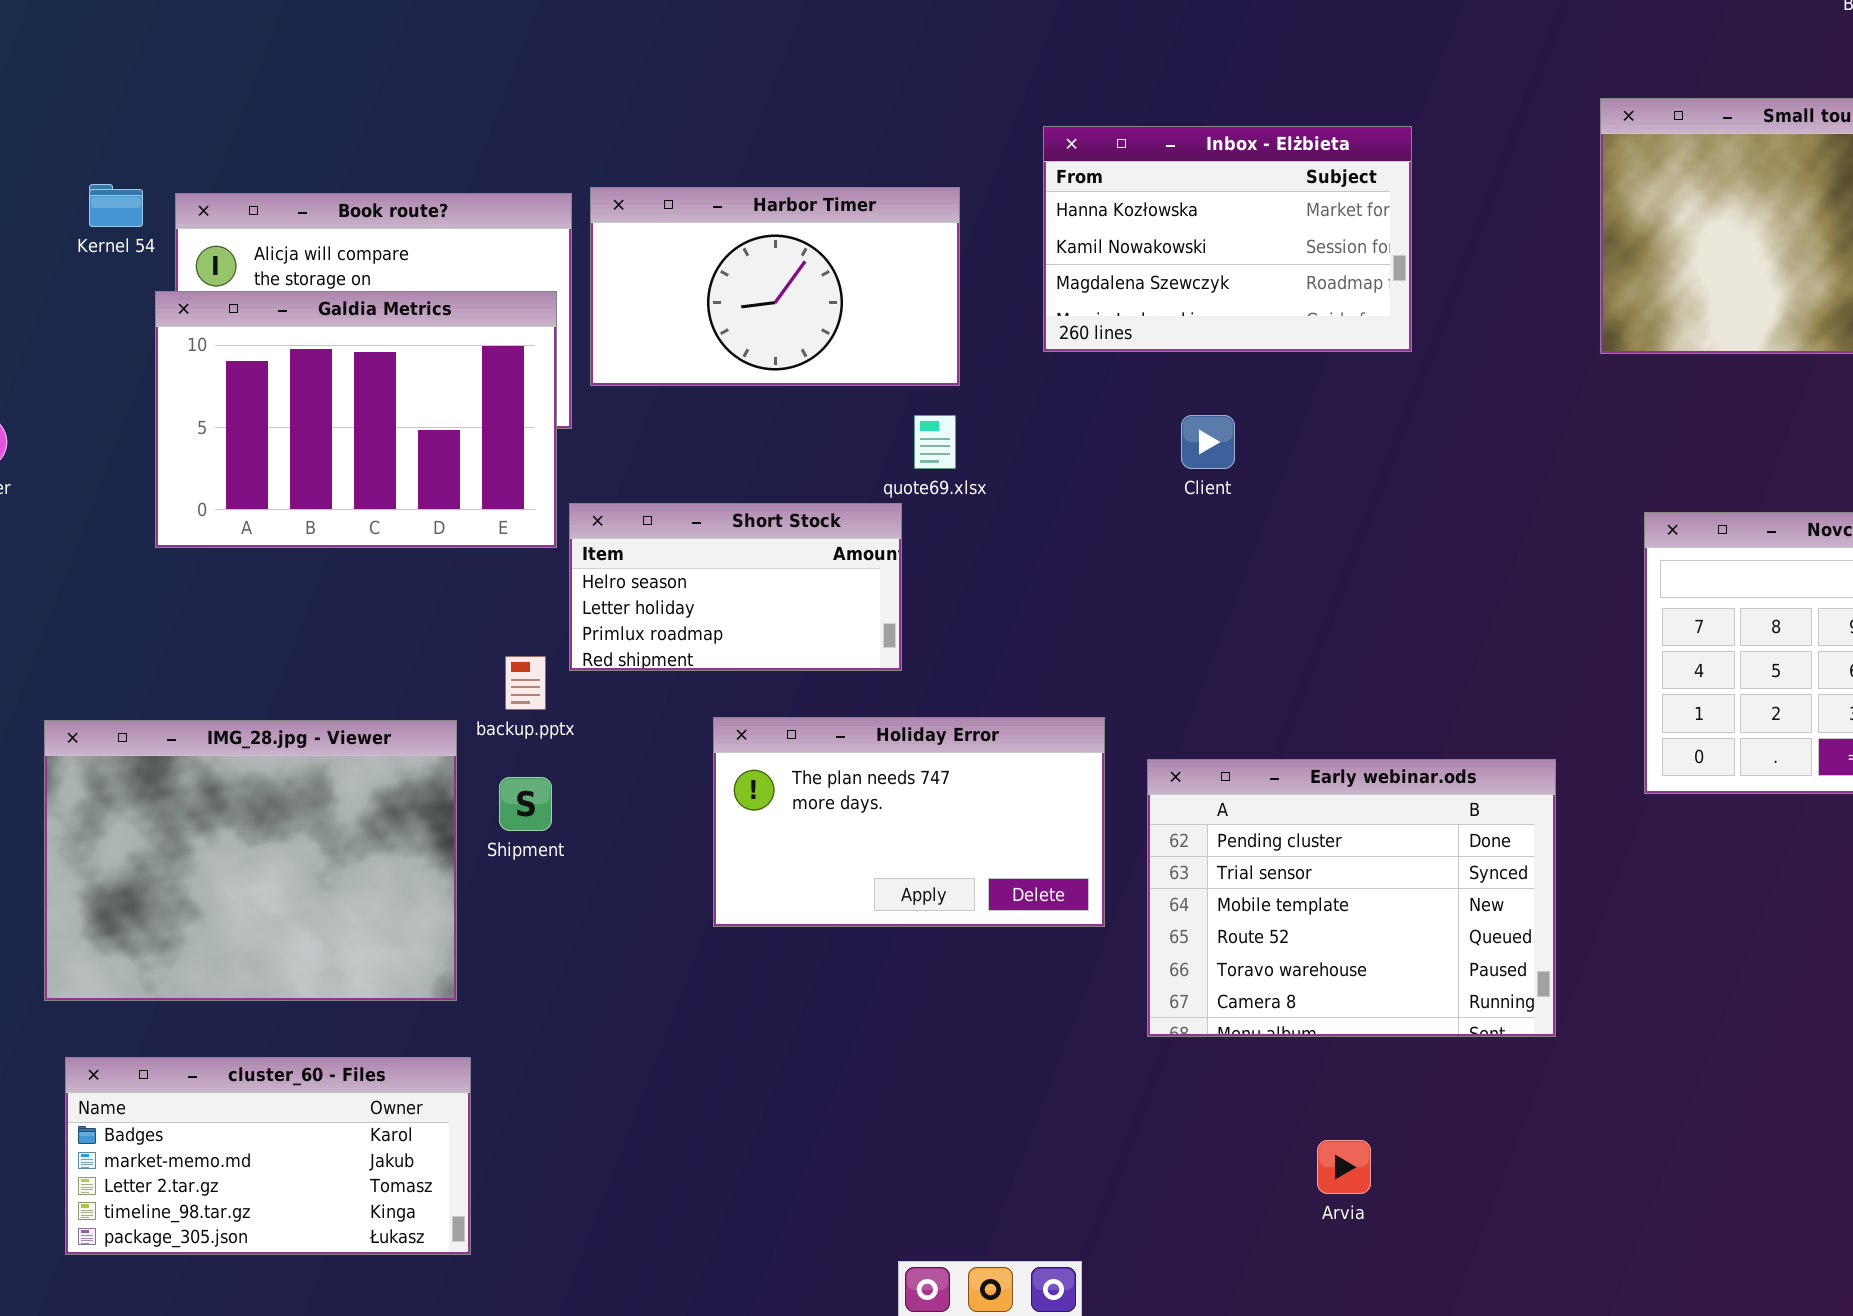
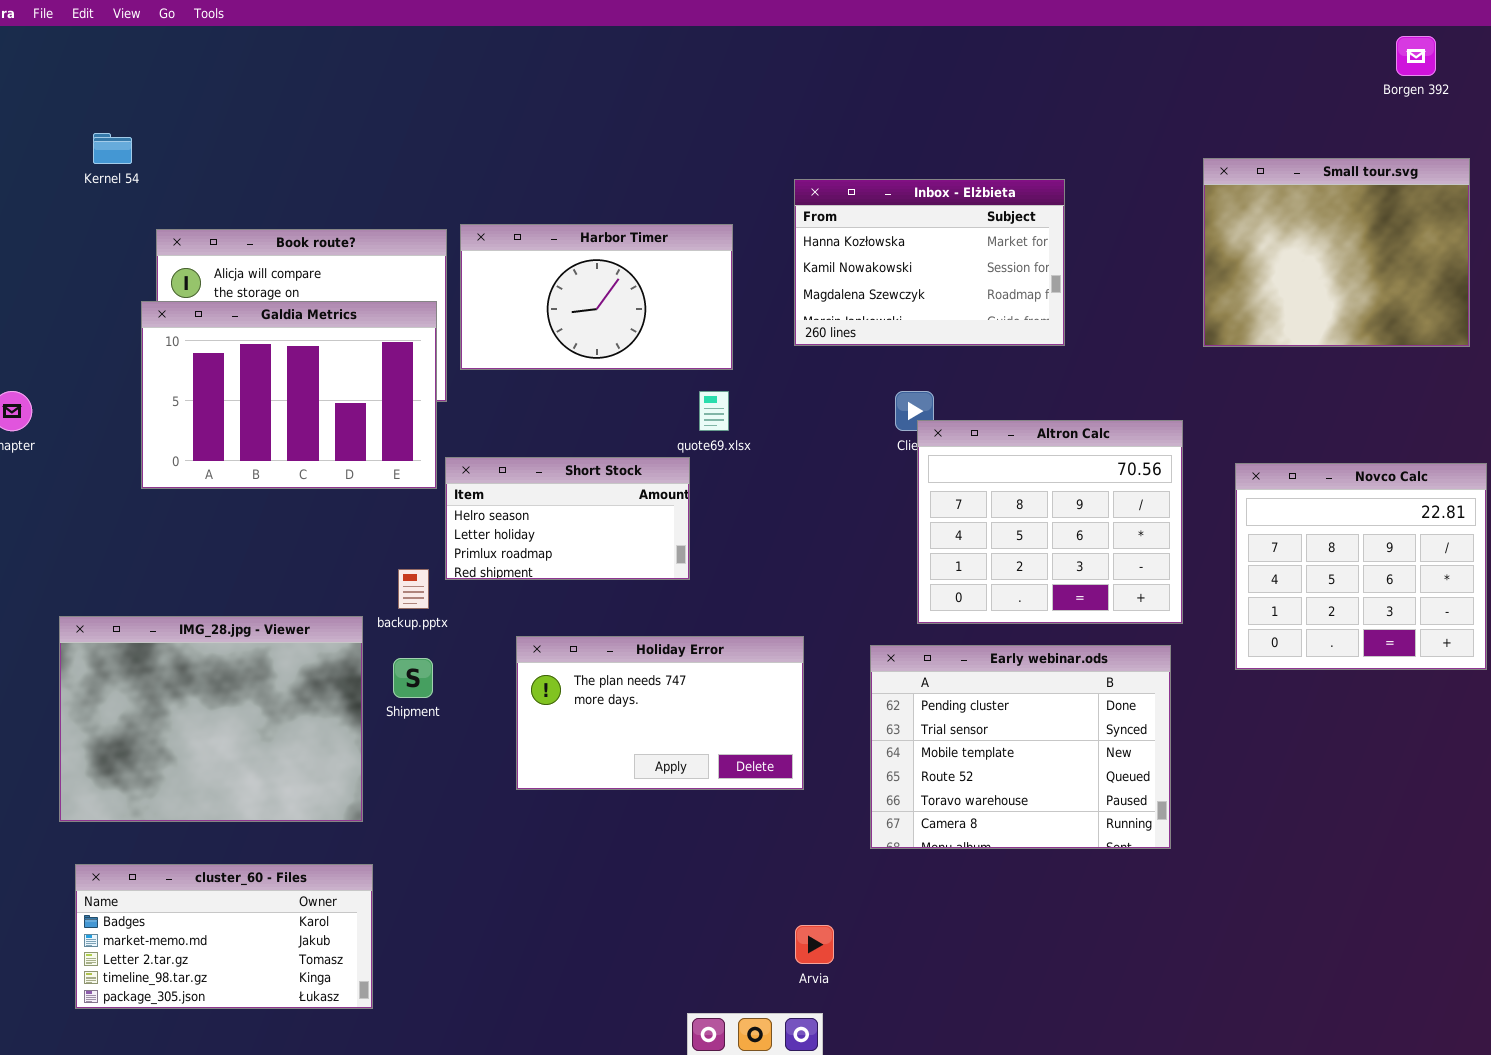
Kernel 54: [89,184,143,227] -> [93,133,132,164], moved
Altron Calc: none -> [917,420,1183,624], opened
Holiday Error: [713,717,1105,927] -> [516,636,804,790], moved
Arvia: [1317,1140,1371,1194] -> [795,925,834,964], moved

